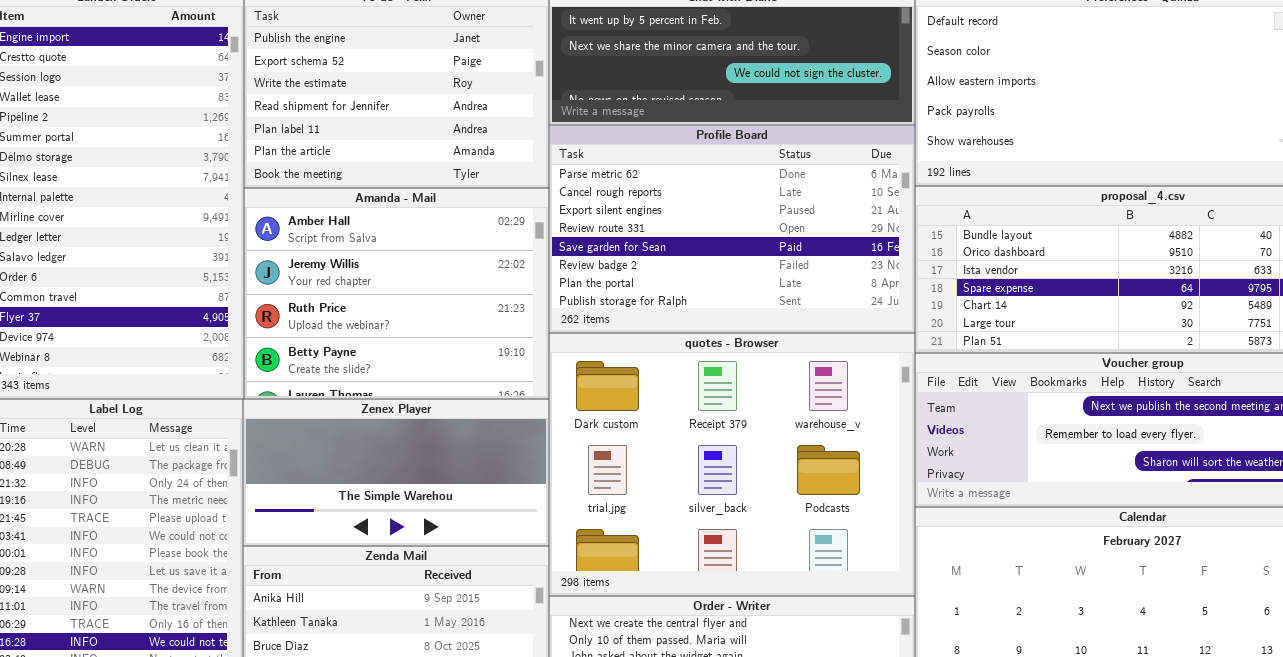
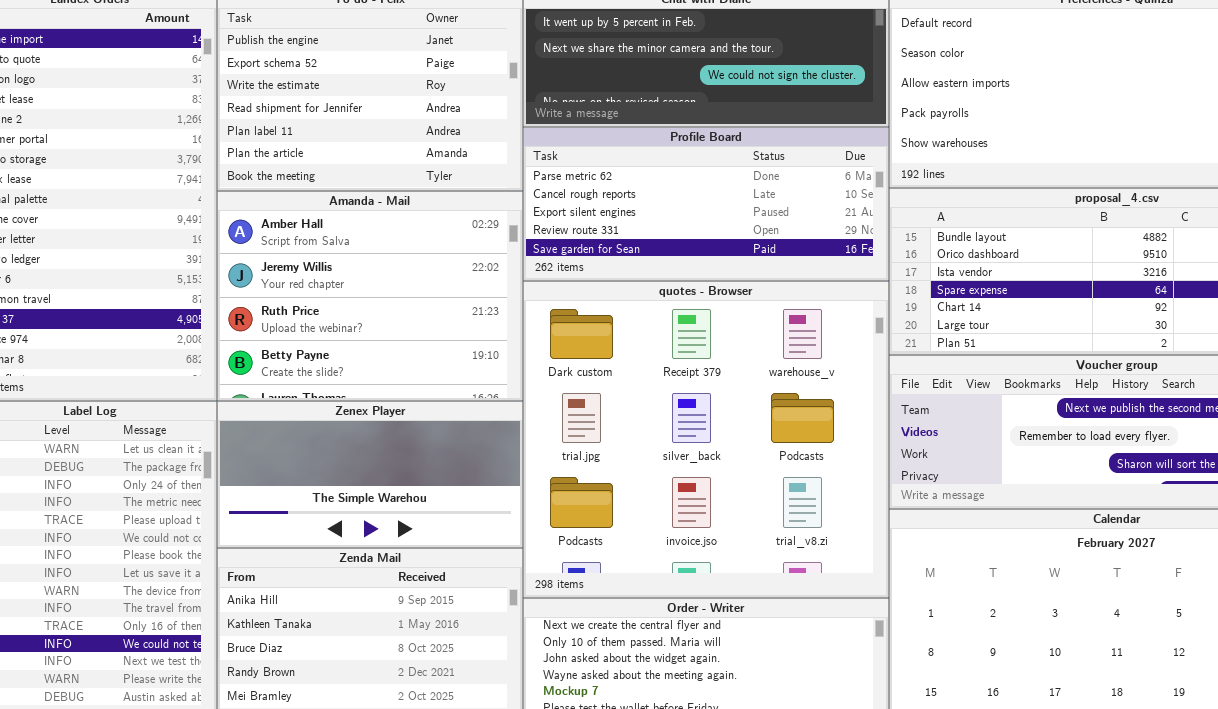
Profile Board: [549,125,915,333] -> [523,127,889,281], resized
quotes - Browser: [549,333,915,596] -> [523,281,889,598], resized

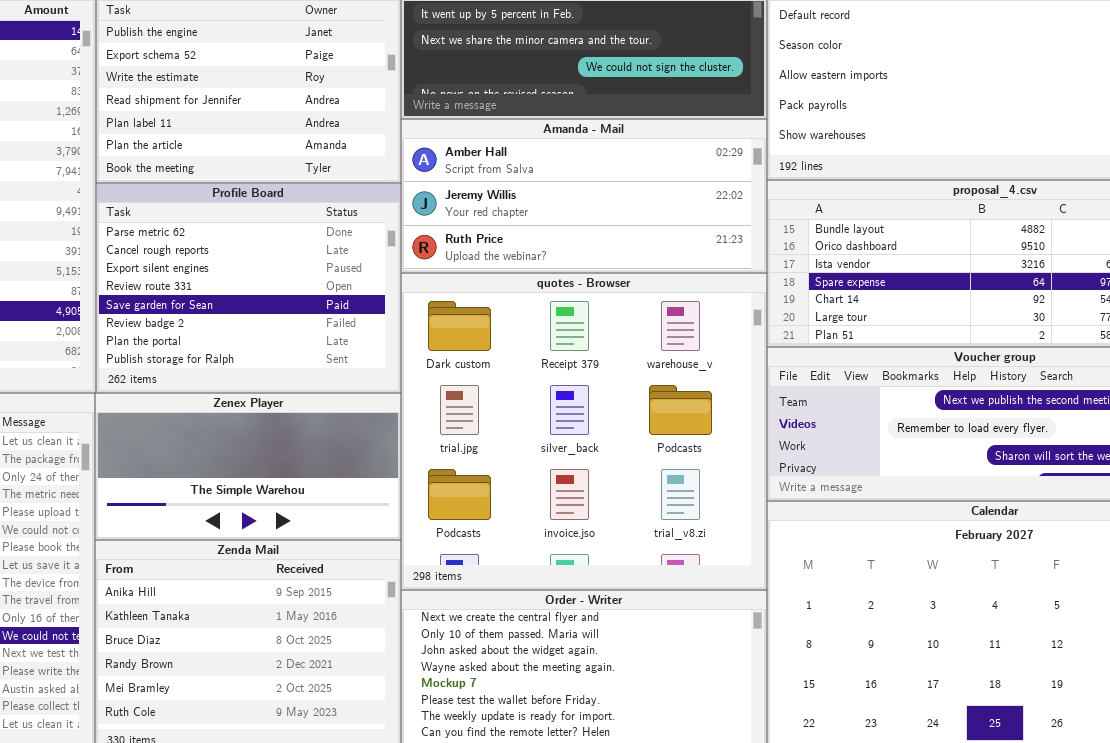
Profile Board: [523,127,889,281] -> [96,183,401,393], moved, resized
Amanda - Mail: [217,191,523,401] -> [401,119,767,273], moved, resized

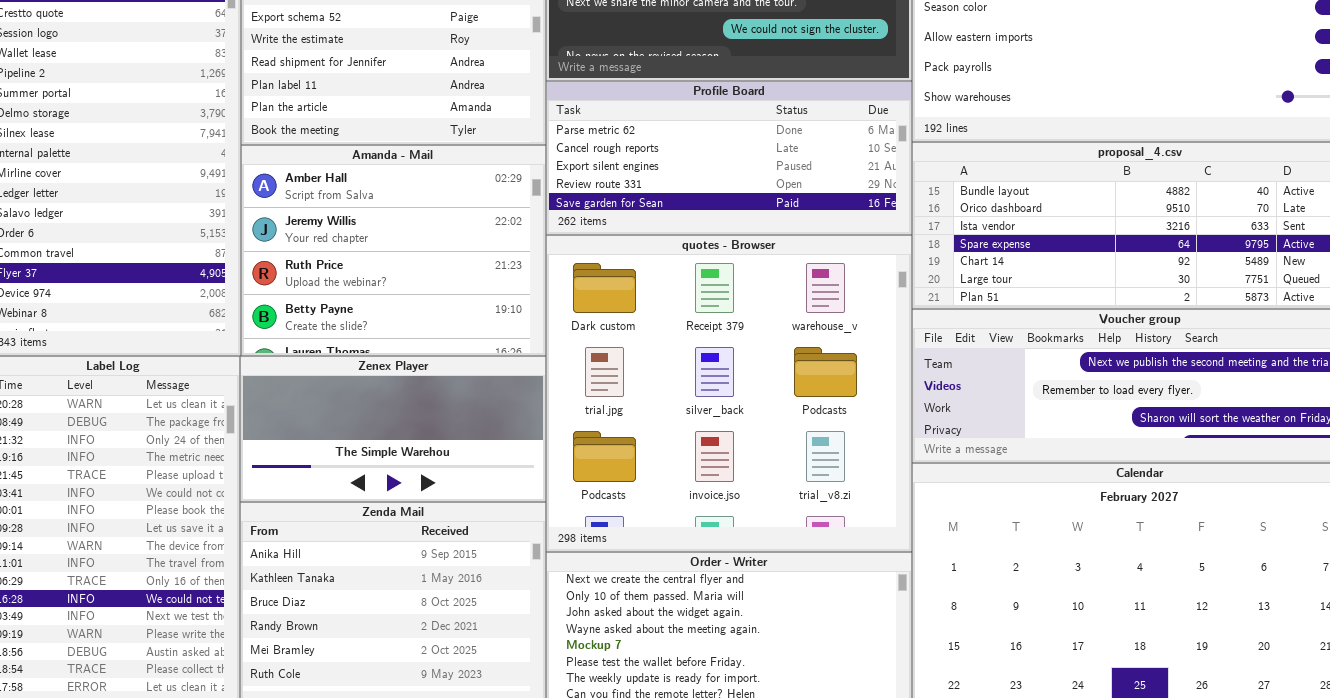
Amanda - Mail: [401,119,767,273] -> [241,145,546,356], moved, resized
Profile Board: [96,183,401,393] -> [546,81,912,235], moved, resized

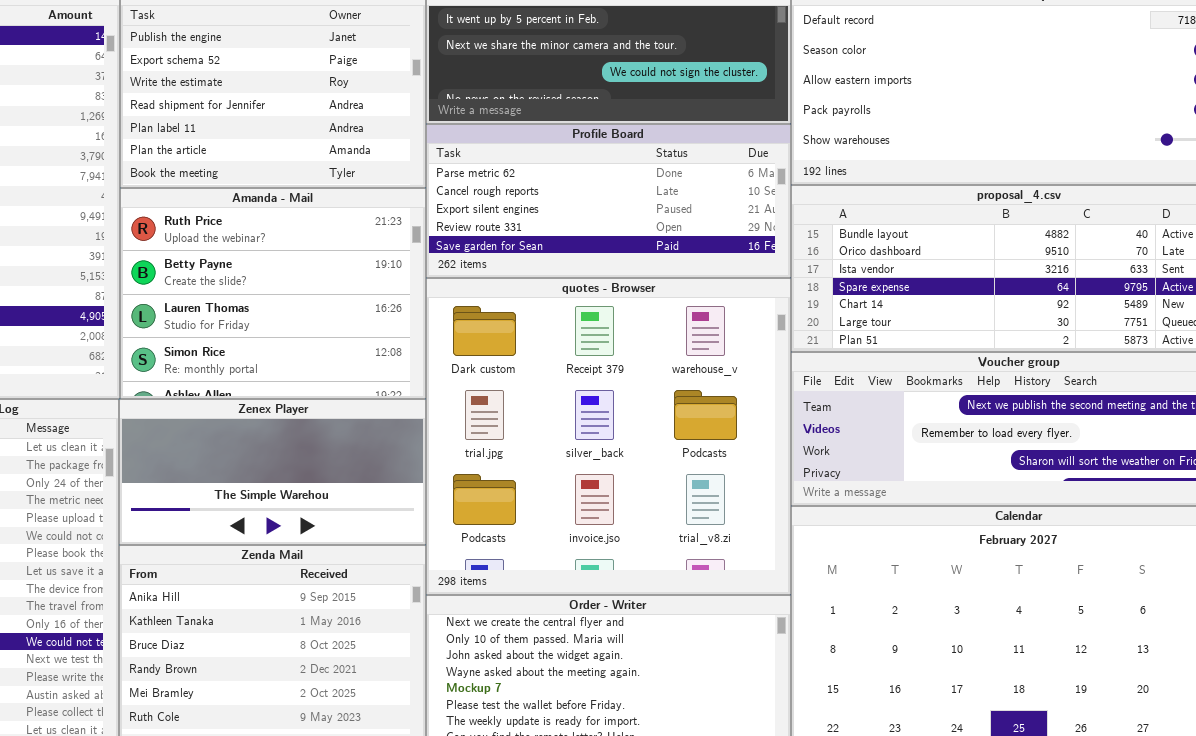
Amanda - Mail: [241,145,546,356] -> [120,188,426,399], scrolled down 2 rows

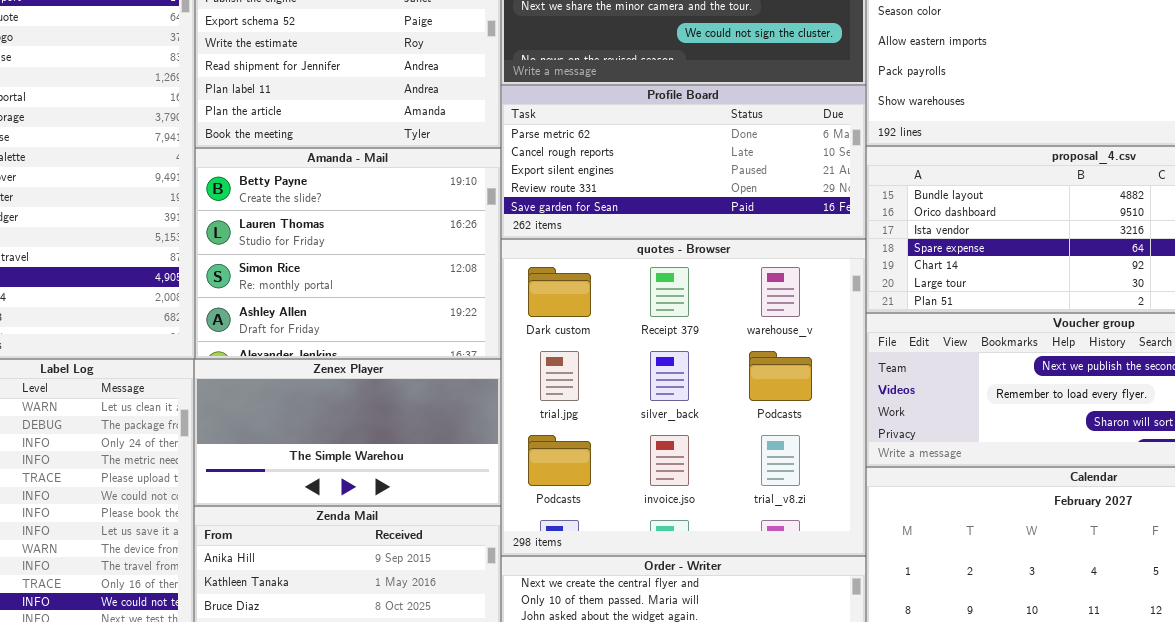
Amanda - Mail: [120,188,426,399] -> [195,148,501,359], scrolled down 1 row

